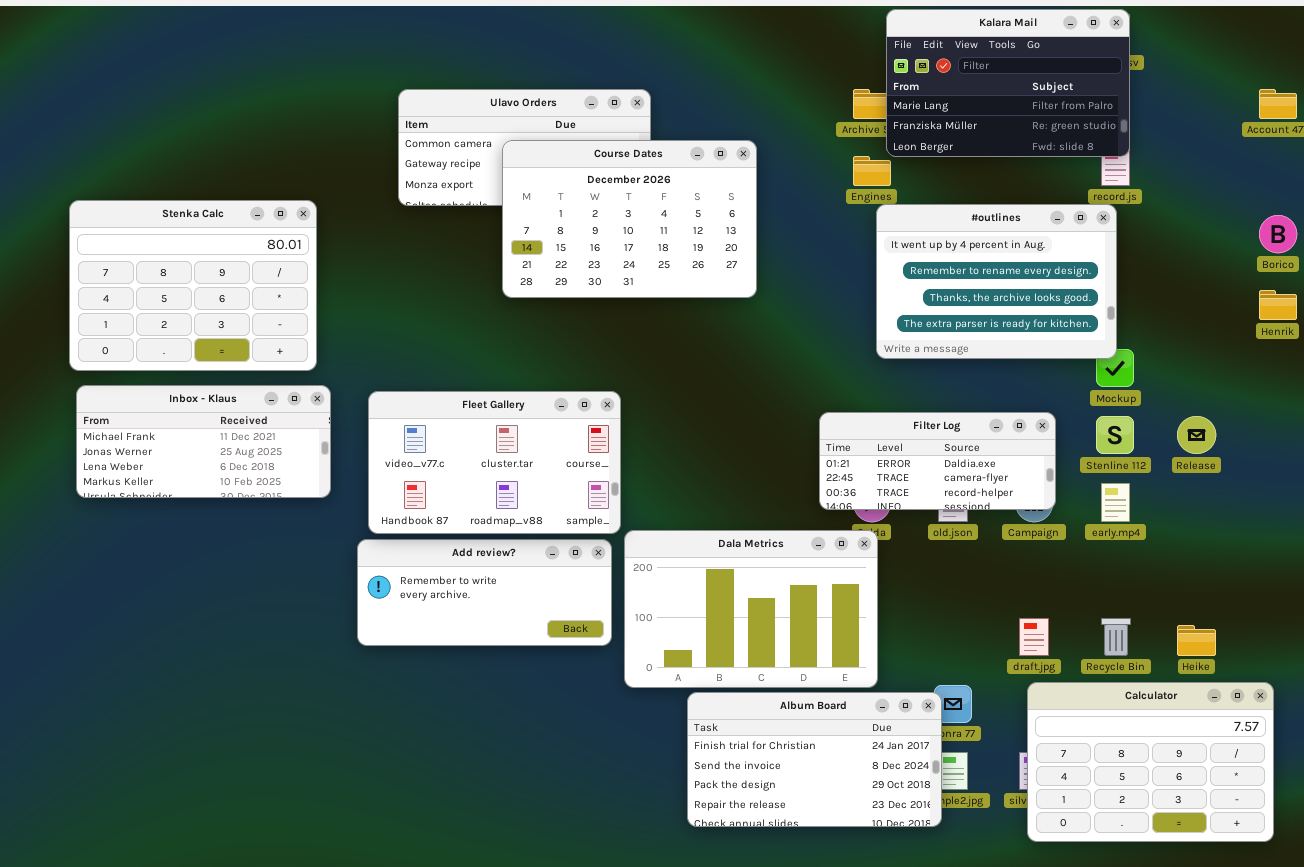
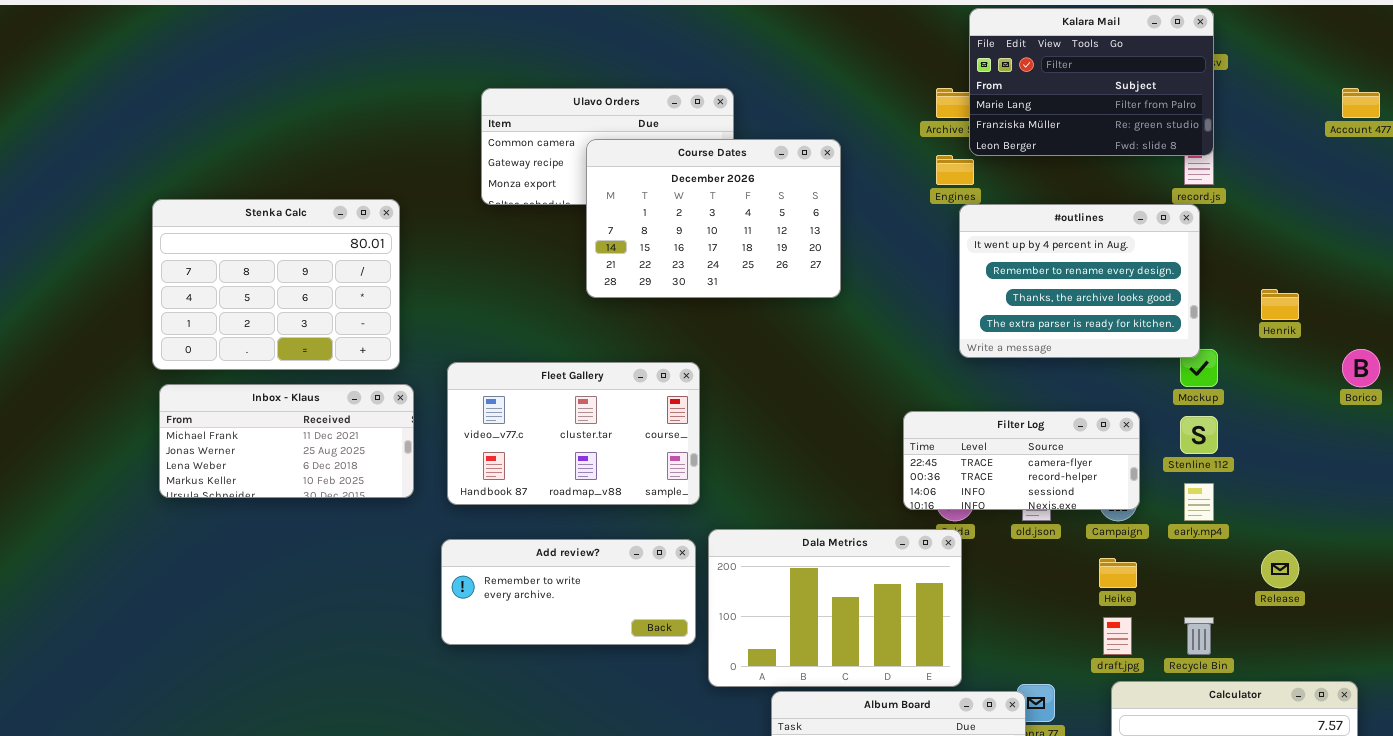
Borico: [1259,215,1297,253] -> [1342,349,1380,387], moved
Henrik: [1259,290,1297,320] -> [1261,289,1299,320], moved
Fleet Gallery: [368,391,621,534] -> [447,362,700,505], moved
Filter Log: [819,412,1056,510] -> [903,411,1140,510], scrolled down 1 row
Release: [1177,416,1216,454] -> [1261,550,1299,588], moved
Heike: [1177,625,1216,656] -> [1099,558,1137,588], moved

